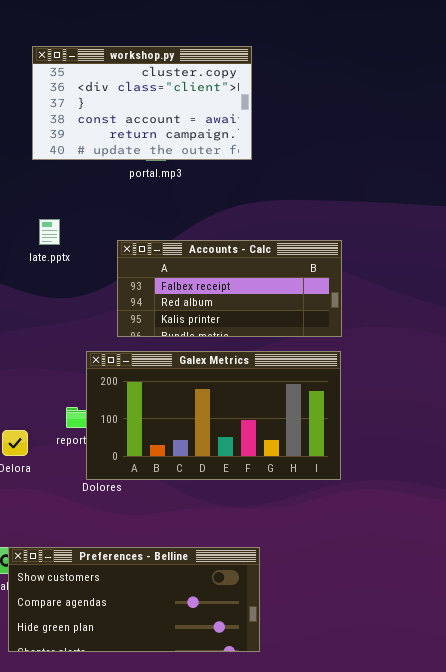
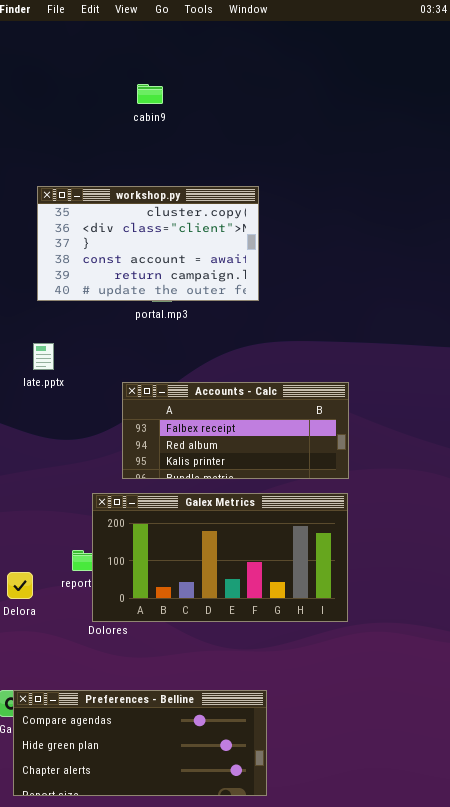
late.pptx: [39,219,60,245] -> [33,343,54,370], moved
Preferences - Belline: [8,547,260,652] -> [13,690,267,796], scrolled down 1 row

